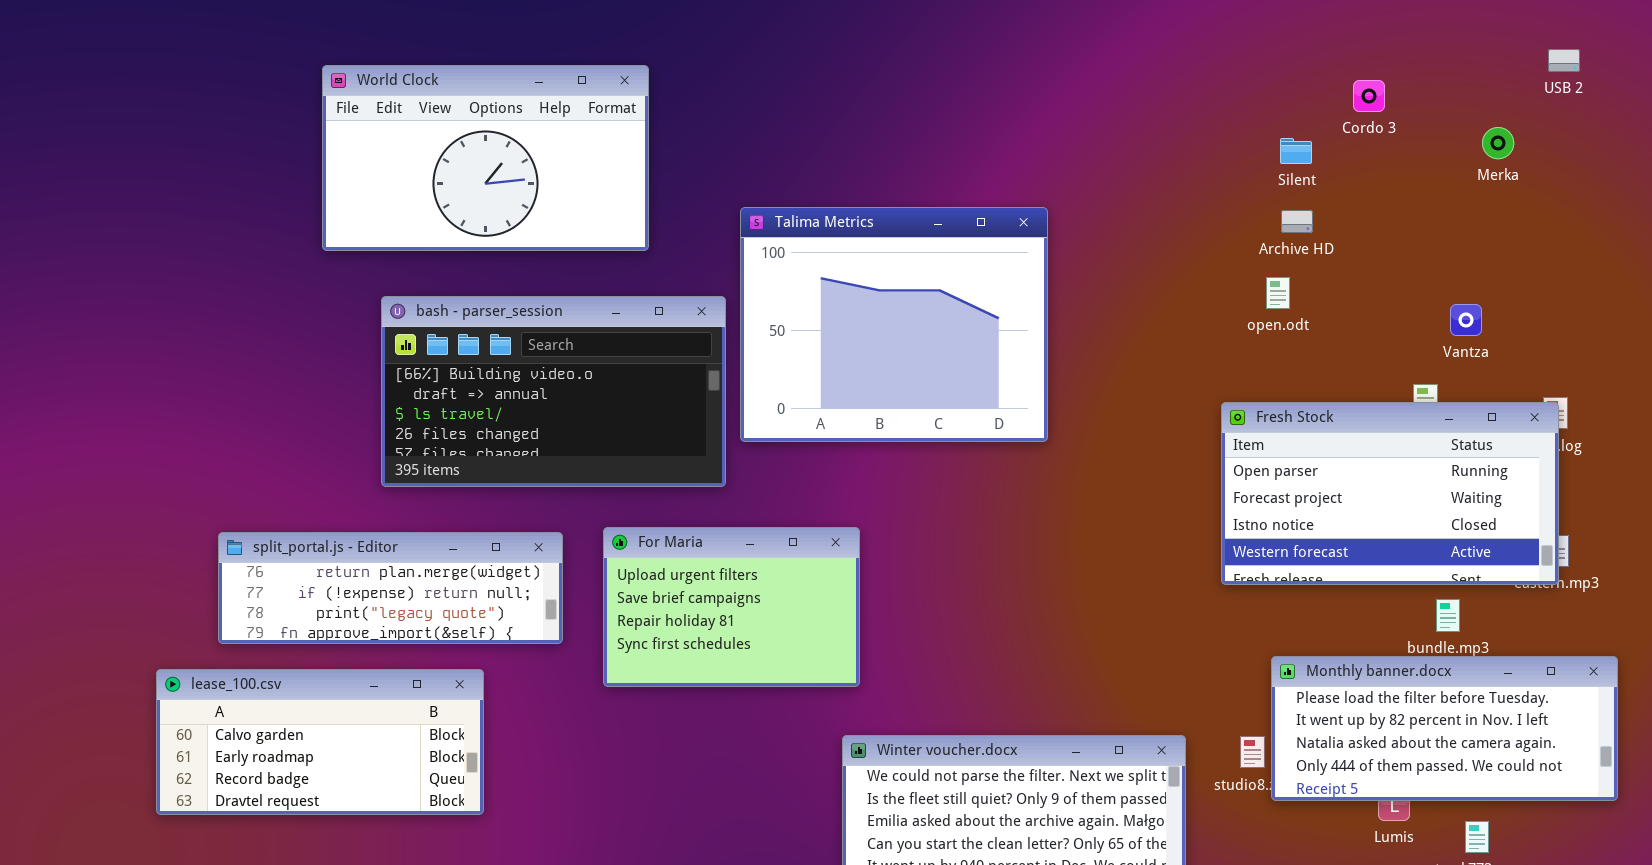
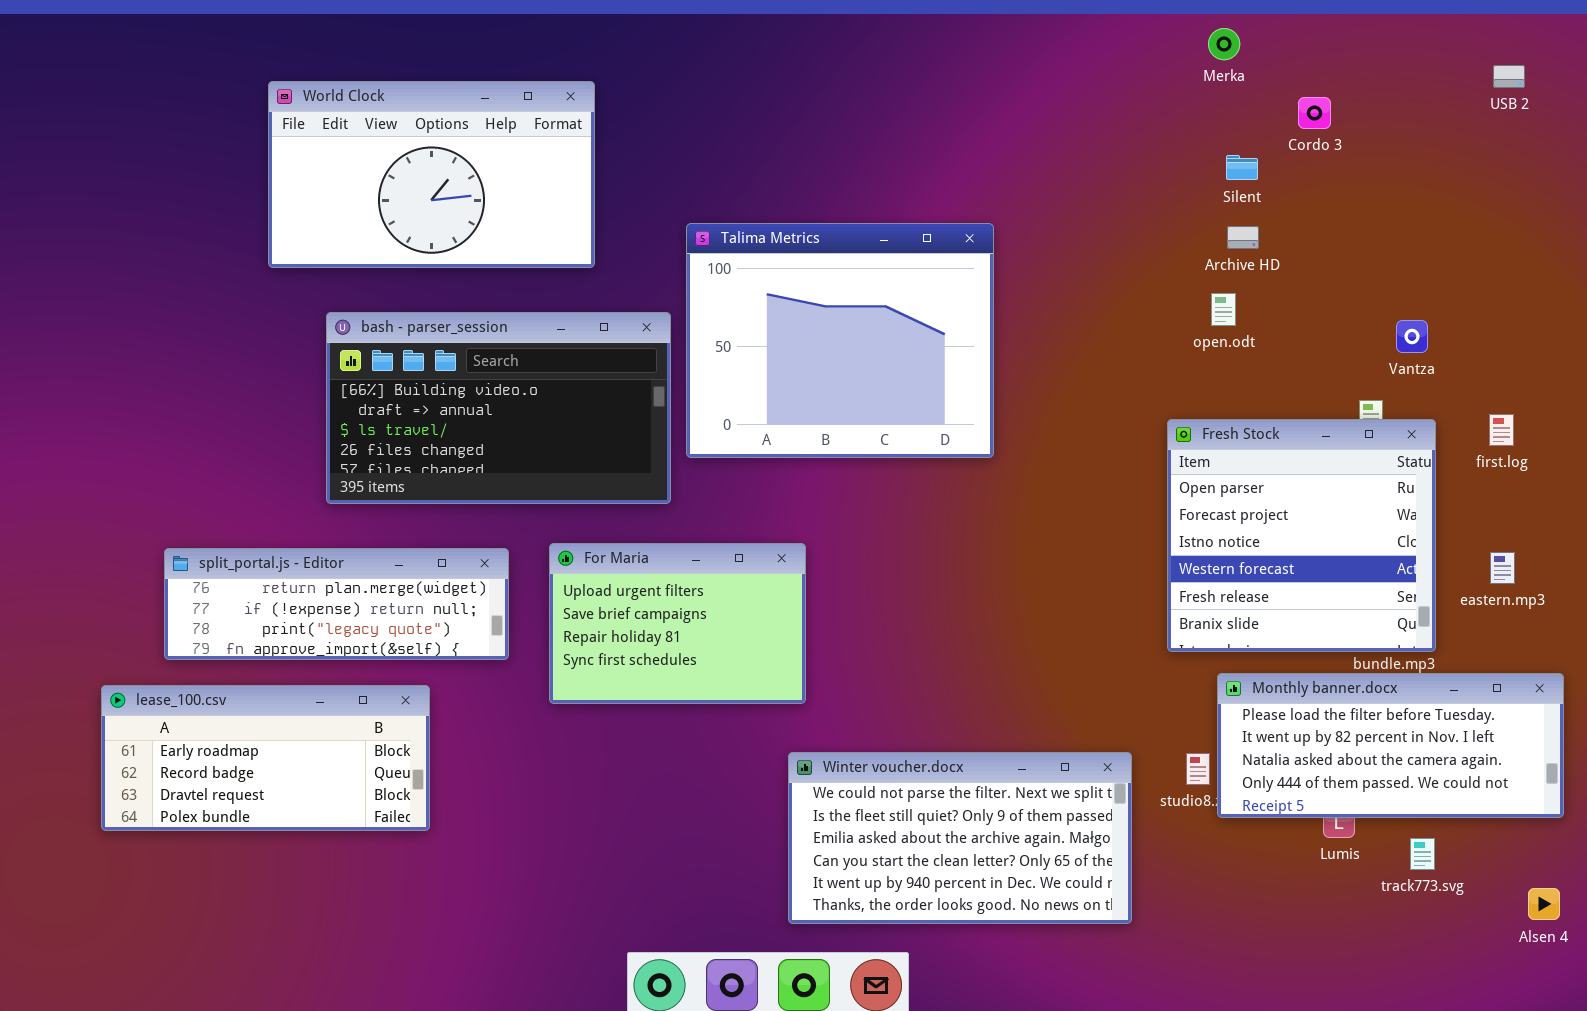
Merka: [1482,127,1514,159] -> [1208,28,1240,60], moved
Fresh Stock: [1221,402,1559,585] -> [1167,419,1436,652], resized
lease_100.csv: [156,669,484,815] -> [101,685,430,831], scrolled down 1 row

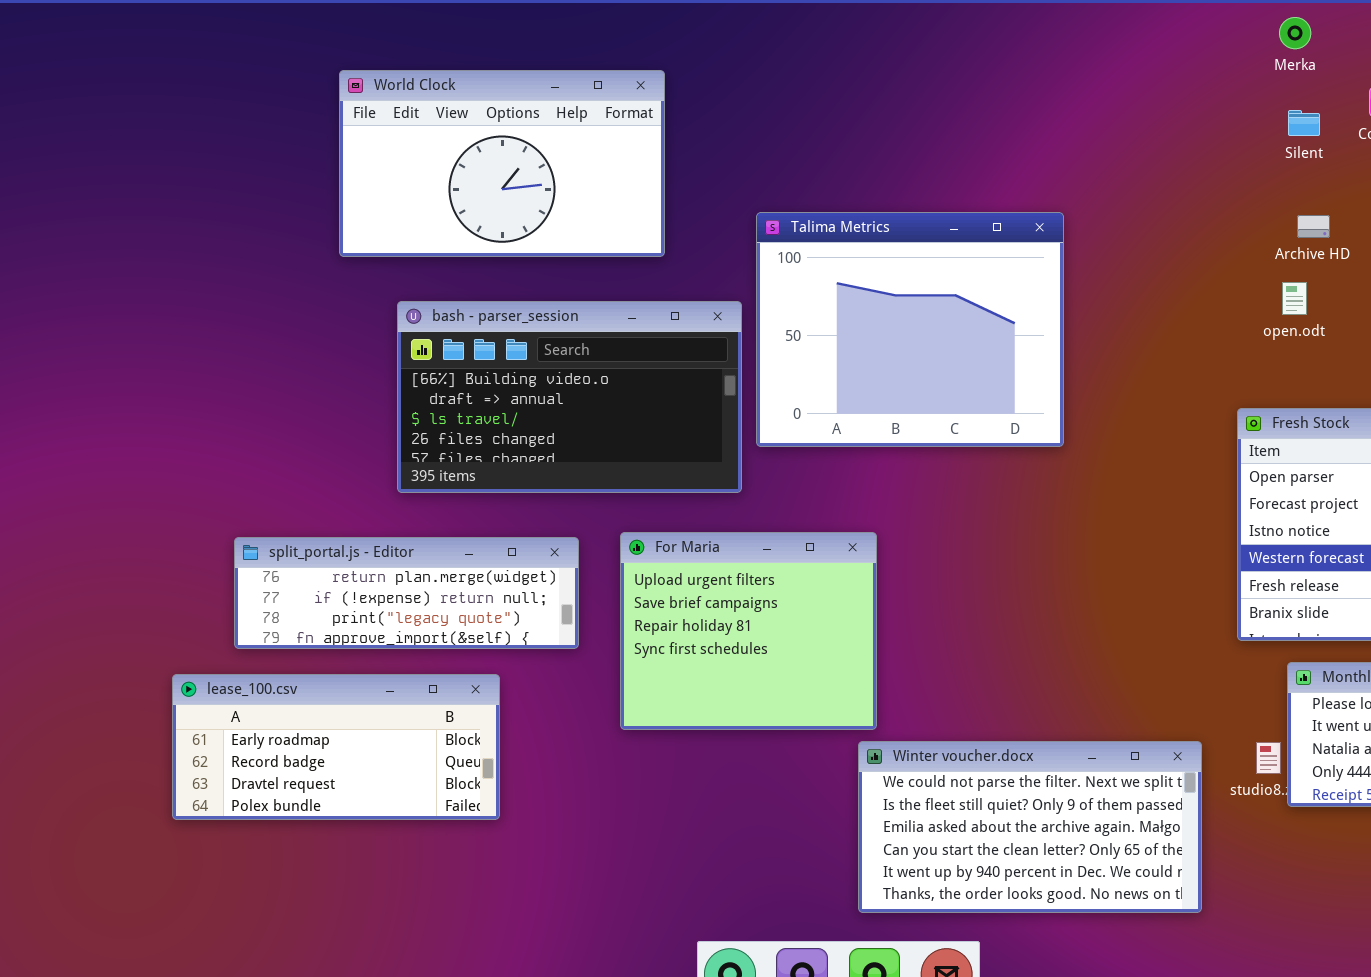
Silent: [1226,155,1258,180] -> [1288,110,1320,136], moved
For Maria: [549,543,806,704] -> [620,532,877,730], resized

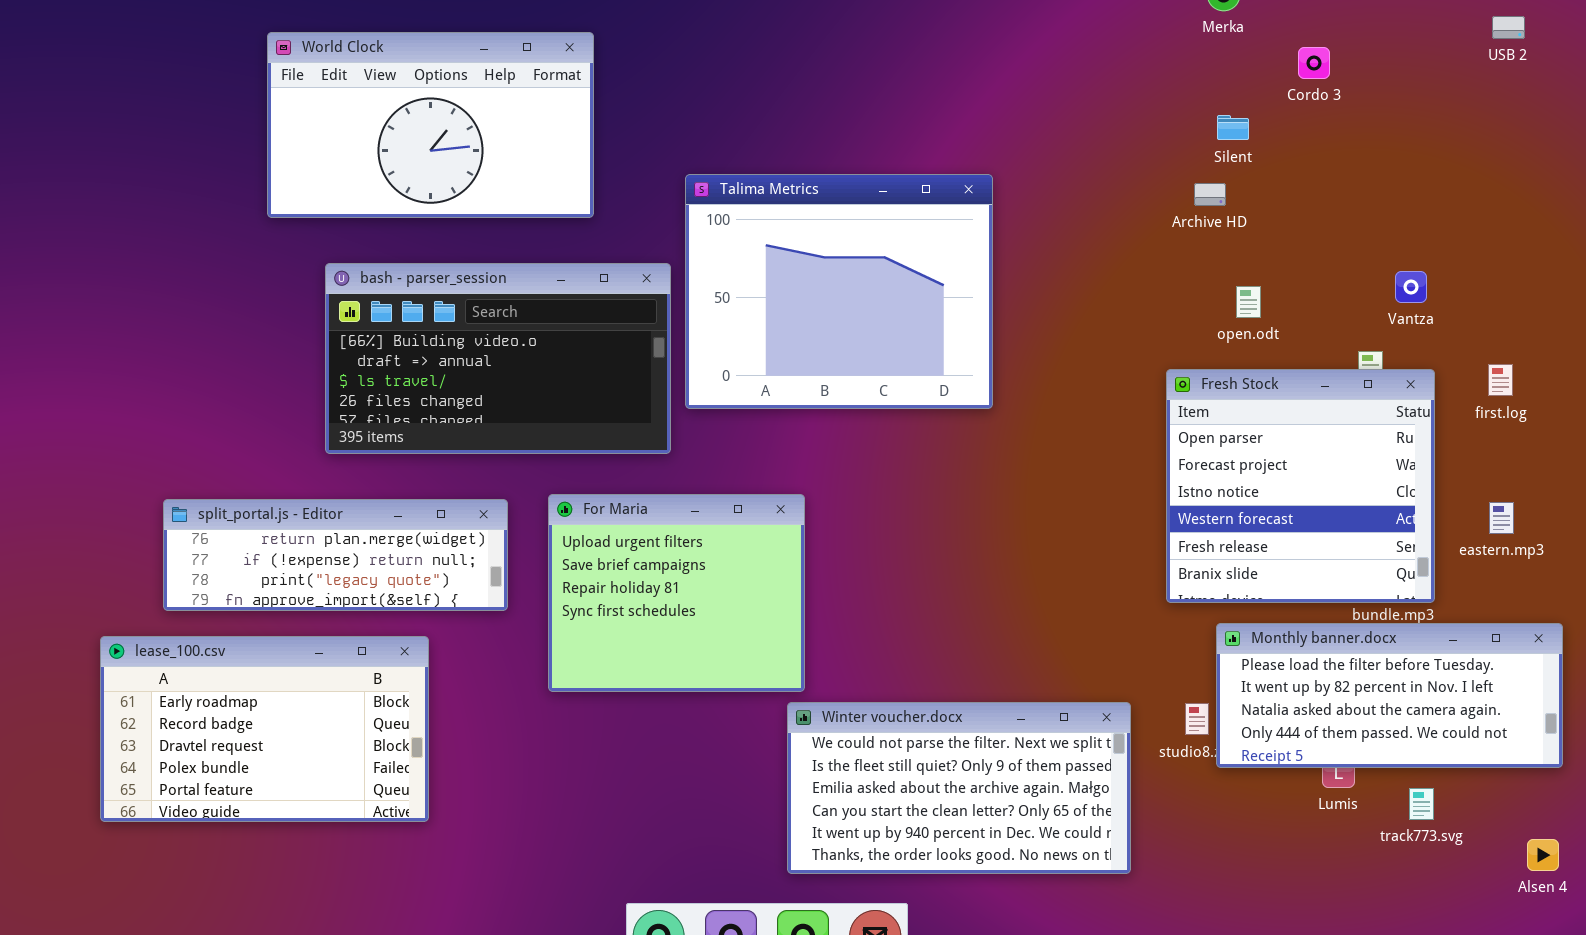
Silent: [1288,110,1320,136] -> [1217,115,1249,140], moved
Archive HD: [1297,215,1330,238] -> [1194,183,1226,206], moved
open.odt: [1282,282,1307,315] -> [1236,286,1261,318], moved
lease_100.csv: [172,674,500,820] -> [100,636,429,822], resized

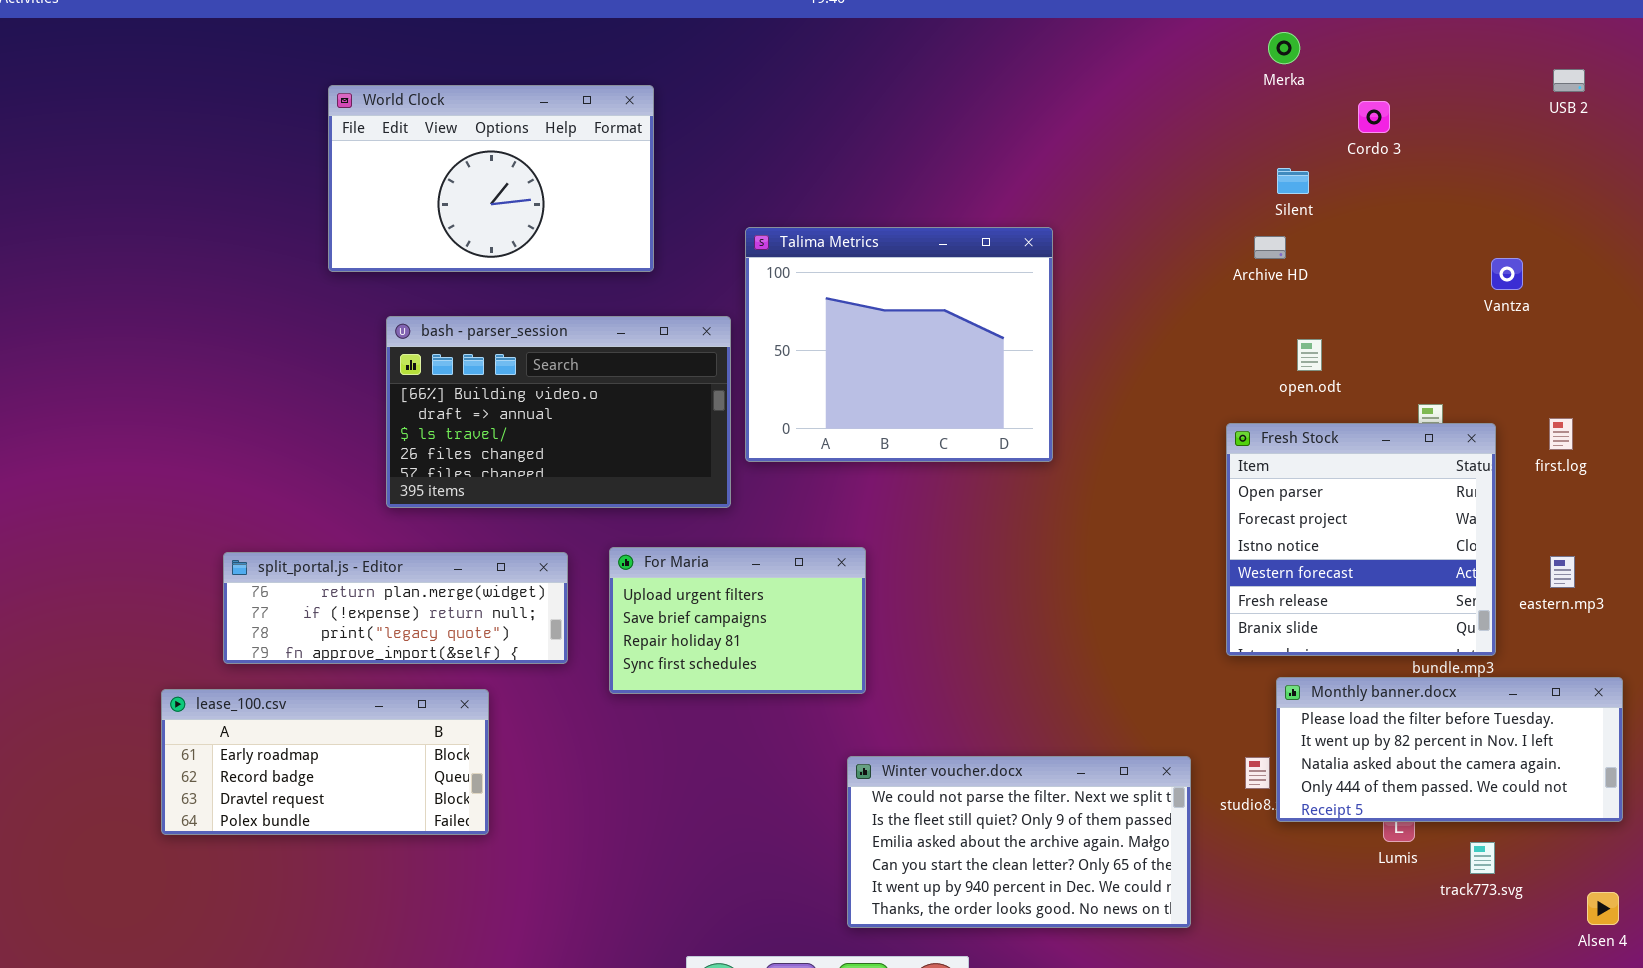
Vantza: [1395,271,1427,303] -> [1491,258,1523,290], moved
For Maria: [548,494,805,692] -> [609,547,866,694], resized
lease_100.csv: [100,636,429,822] -> [161,689,489,835], resized

